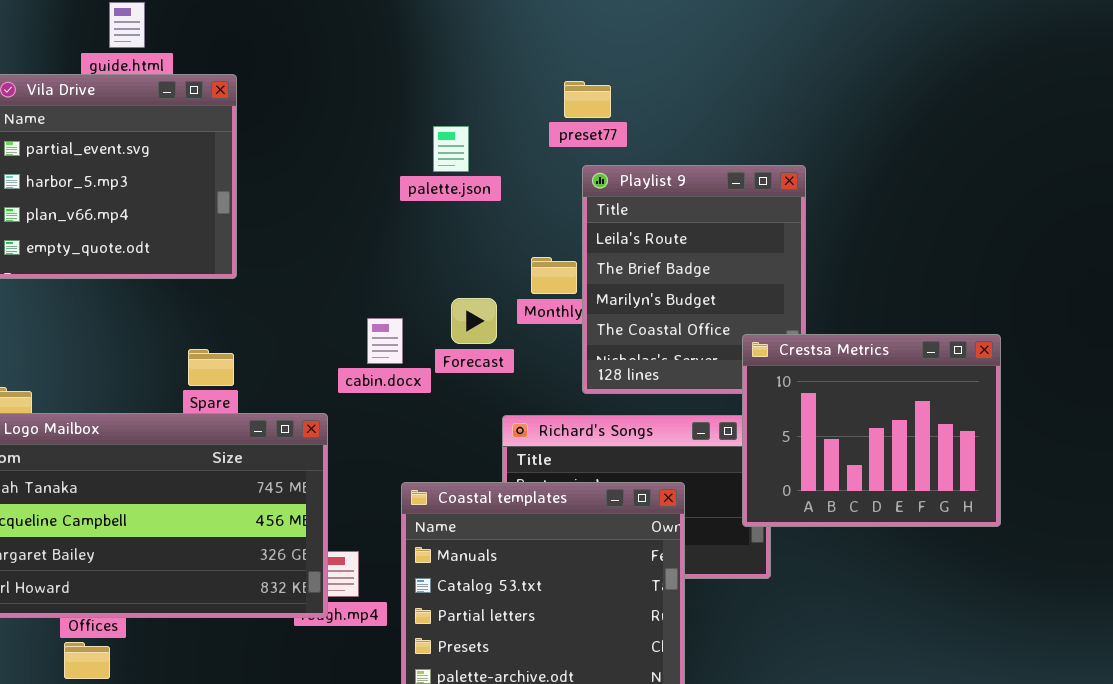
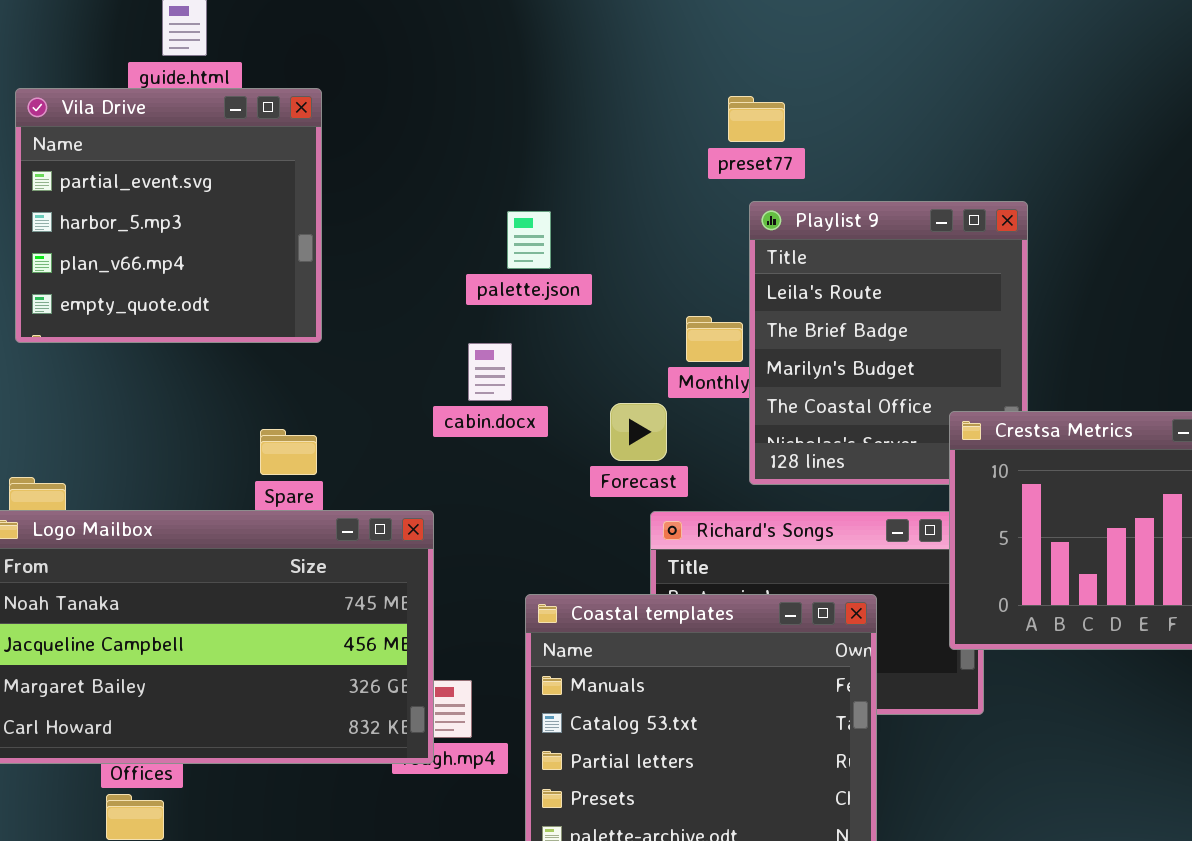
palette.json: [433,126,469,172] -> [507,211,551,269], moved
Forecast: [451,298,497,344] -> [610,403,667,461], moved
cabin.docx: [367,318,403,364] -> [468,343,512,401], moved

